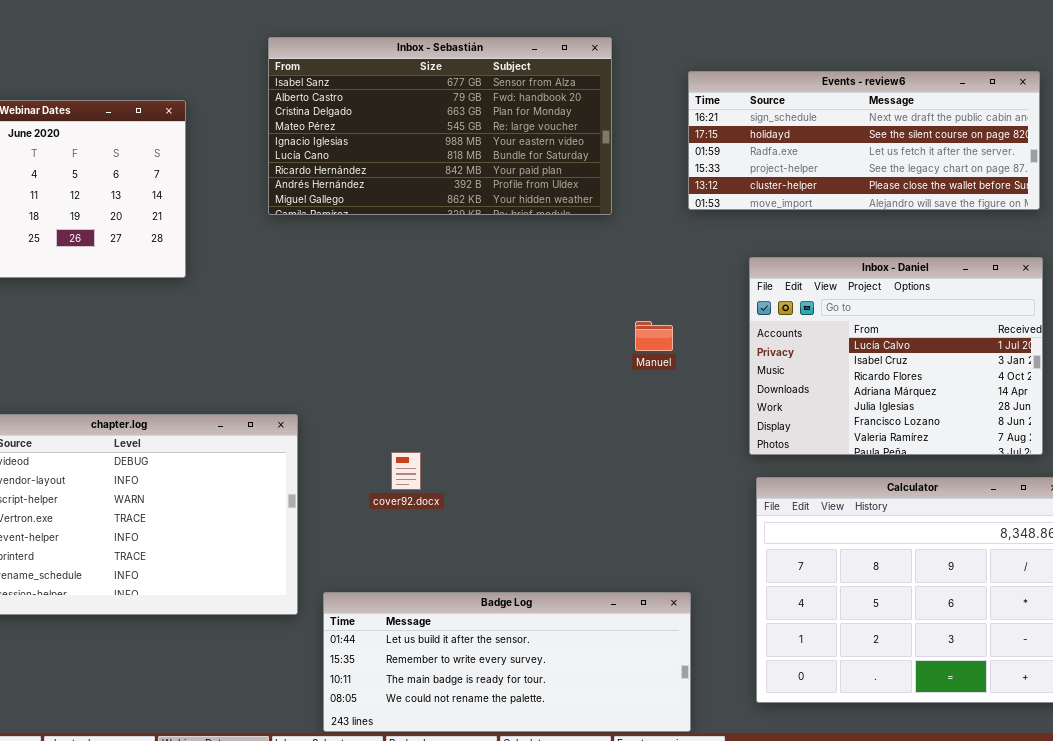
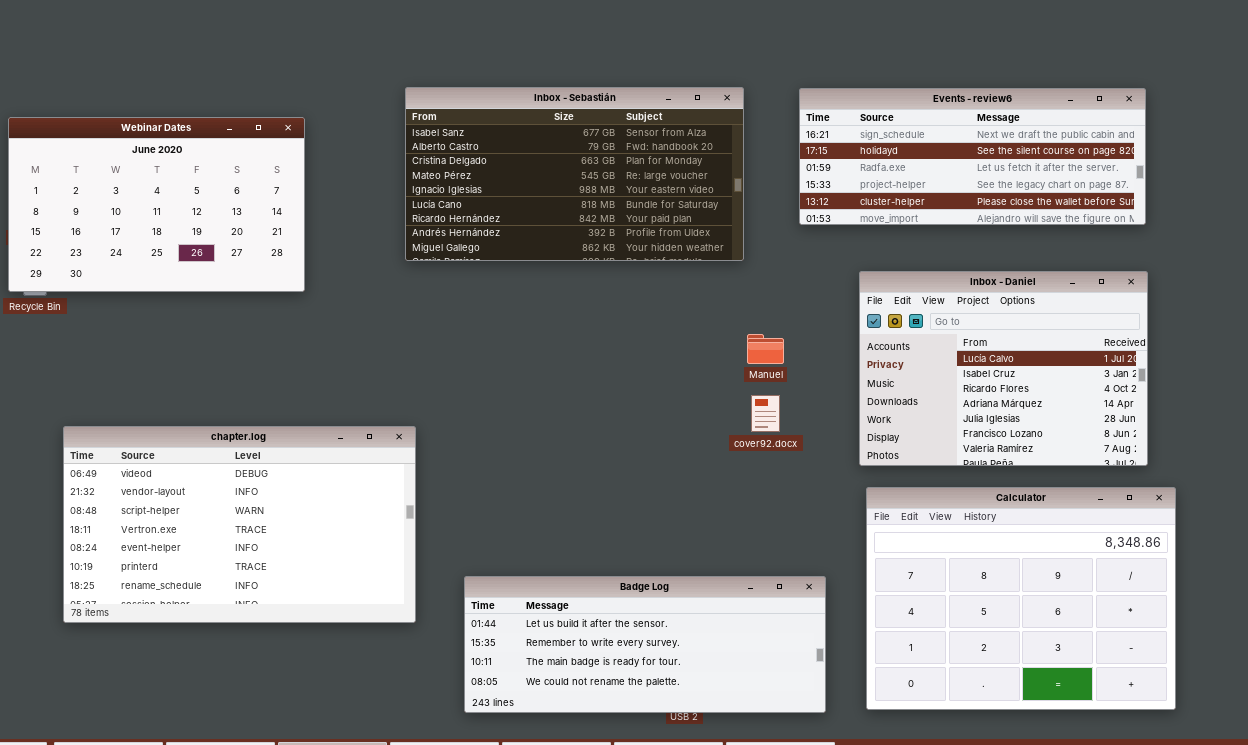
Inbox - Sebastián: [268,37,612,215] -> [405,87,744,261], moved
cover92.docx: [391,452,421,490] -> [751,395,780,432], moved
Badge Log: [323,592,691,732] -> [464,576,826,713], moved

